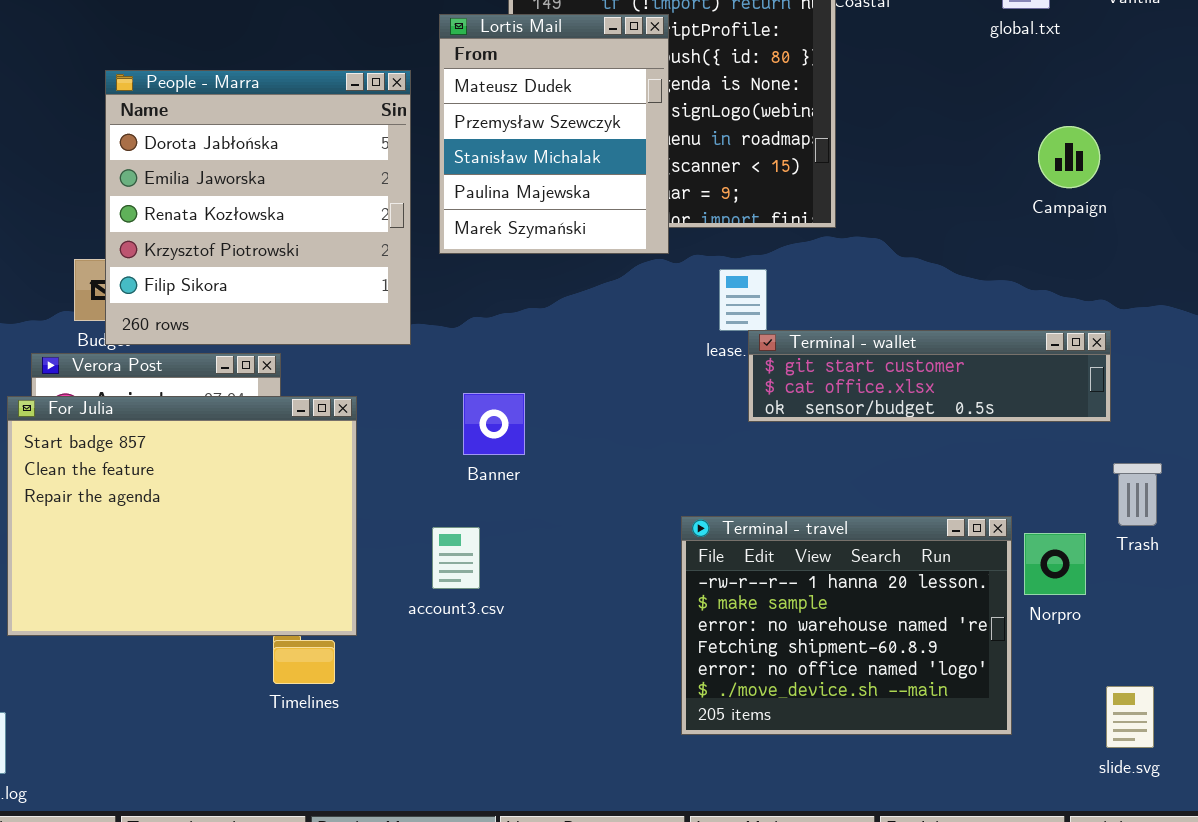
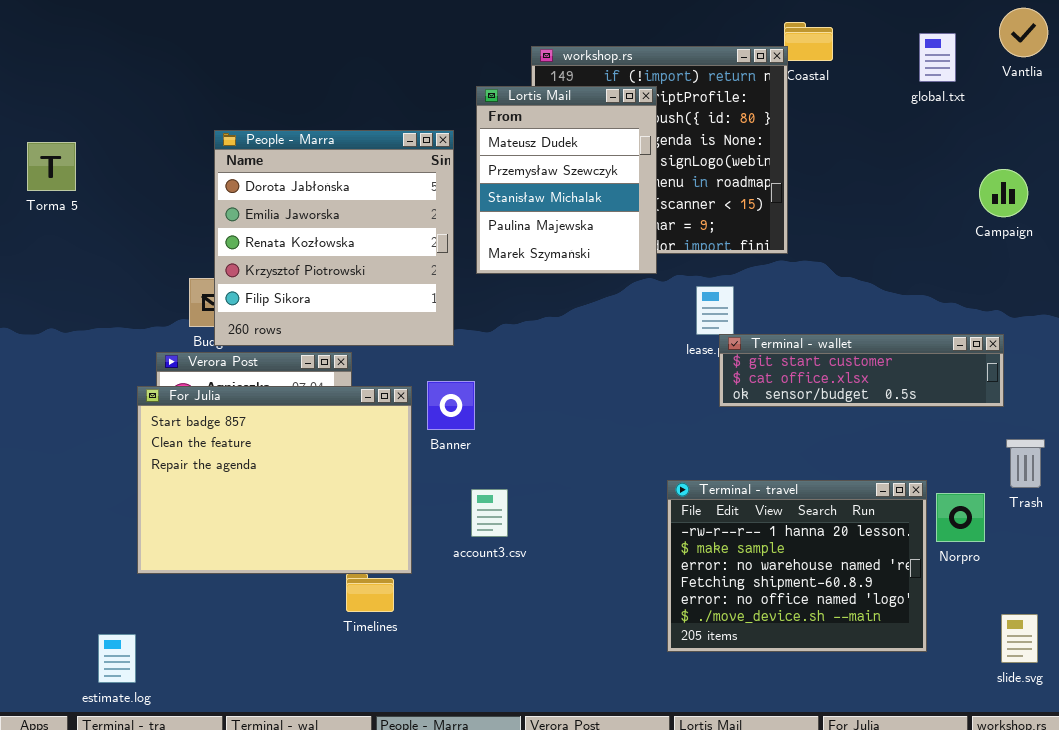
Campaign: [1038,126,1100,188] -> [979,169,1028,217], moved
Banner: [463,393,525,455] -> [427,381,475,430], moved

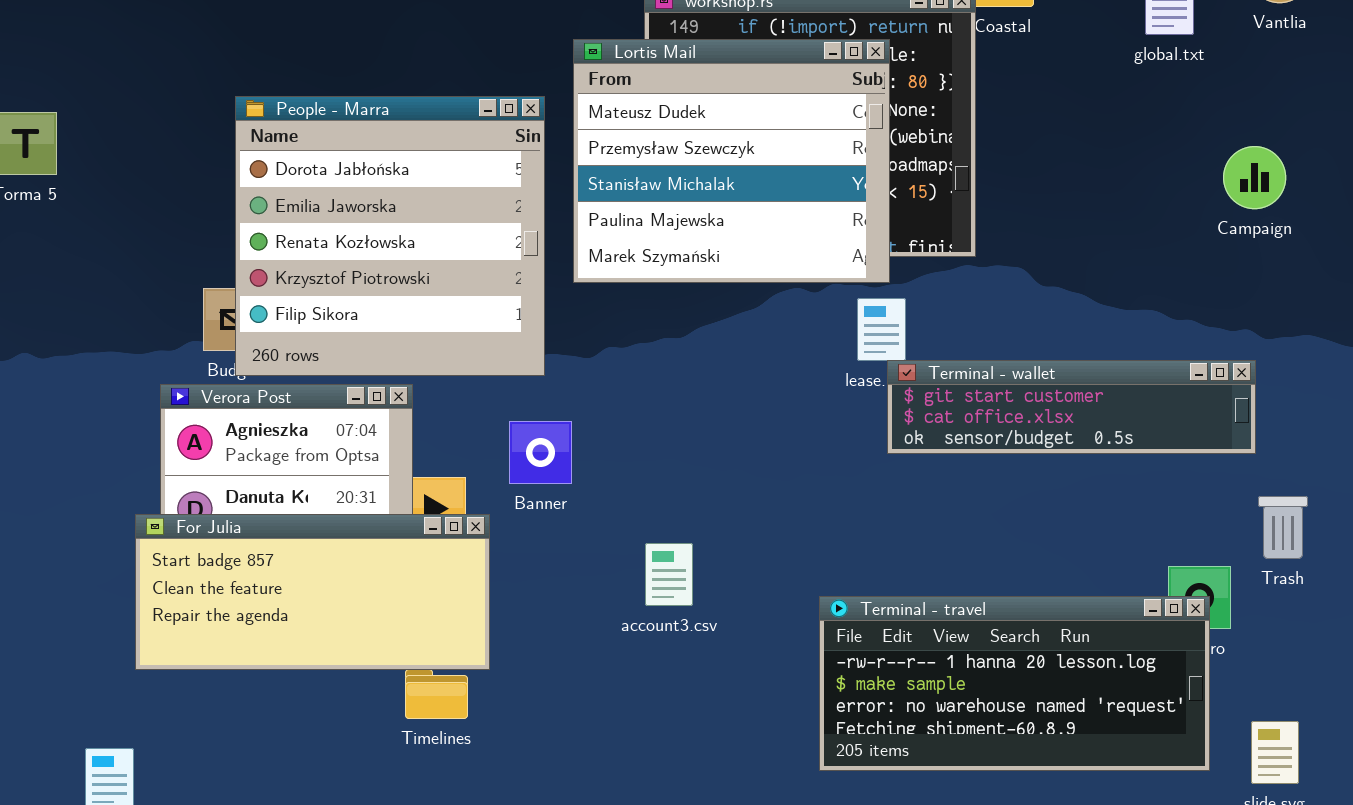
Lortis Mail: [476,86,657,274] -> [573,39,890,283], resized
For Julia: [137,386,412,574] -> [135,514,490,670], resized
Terminal - travel: [667,480,927,652] -> [819,596,1210,771], resized
account3.csv: [471,489,508,537] -> [645,543,693,606], moved

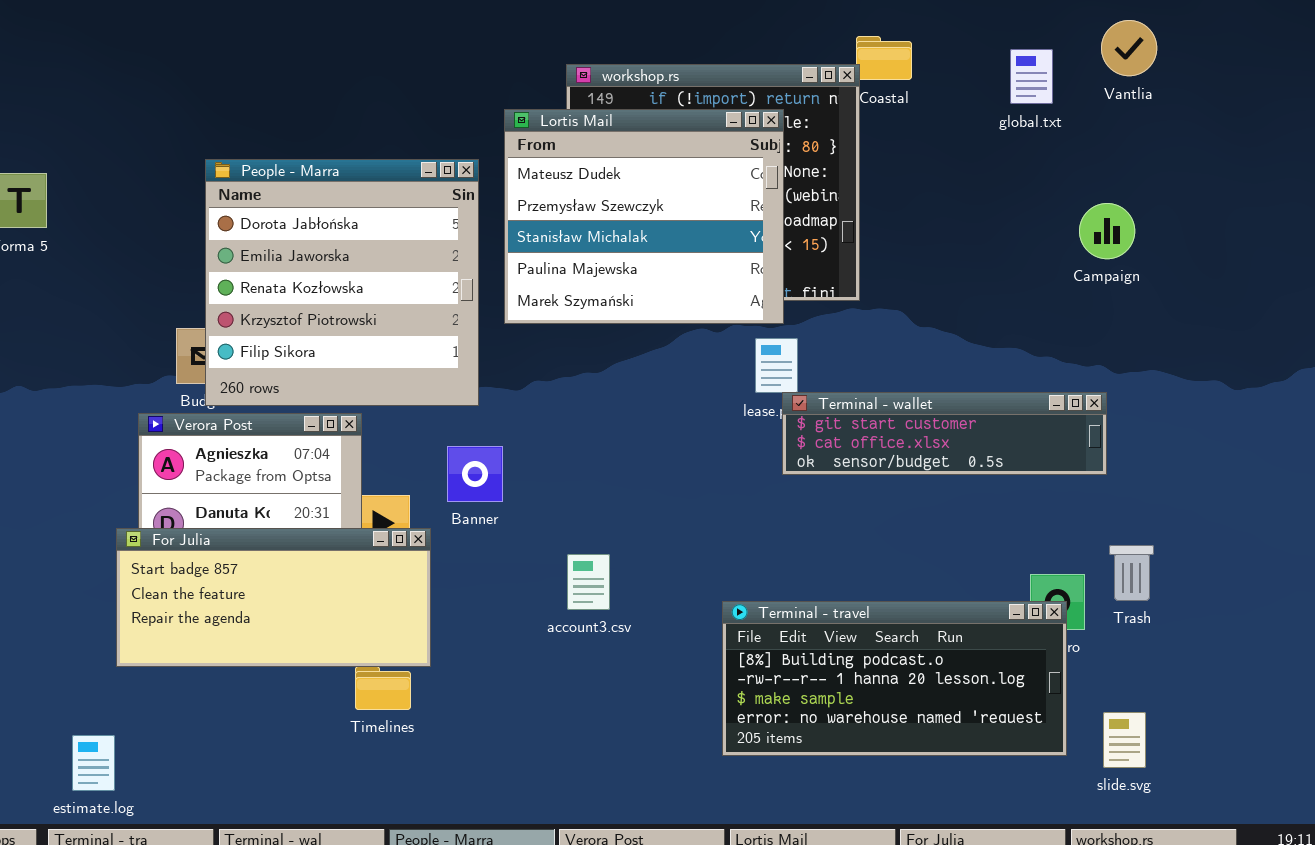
Trash: [1258,496,1308,559] -> [1109,545,1154,601], moved
Terminal - travel: [819,596,1210,771] -> [722,601,1067,756], scrolled up 1 row

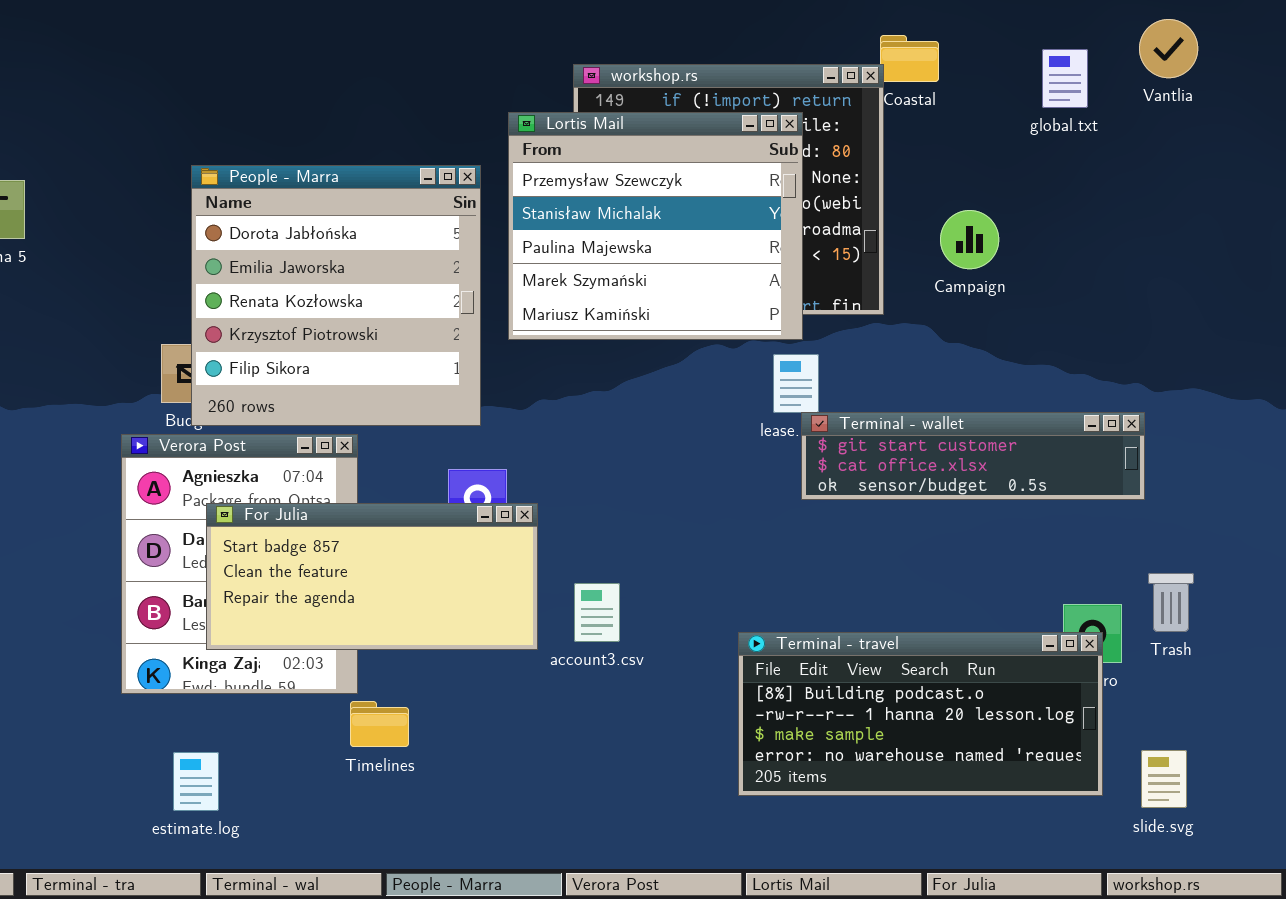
Lortis Mail: [504,109,784,324] -> [508,112,803,340], scrolled down 1 row
Campaign: [1079,203,1135,259] -> [940,210,999,269], moved
For Julia: [116,528,431,667] -> [206,503,538,650], moved
estimate.log: [72,735,115,791] -> [173,752,219,811], moved

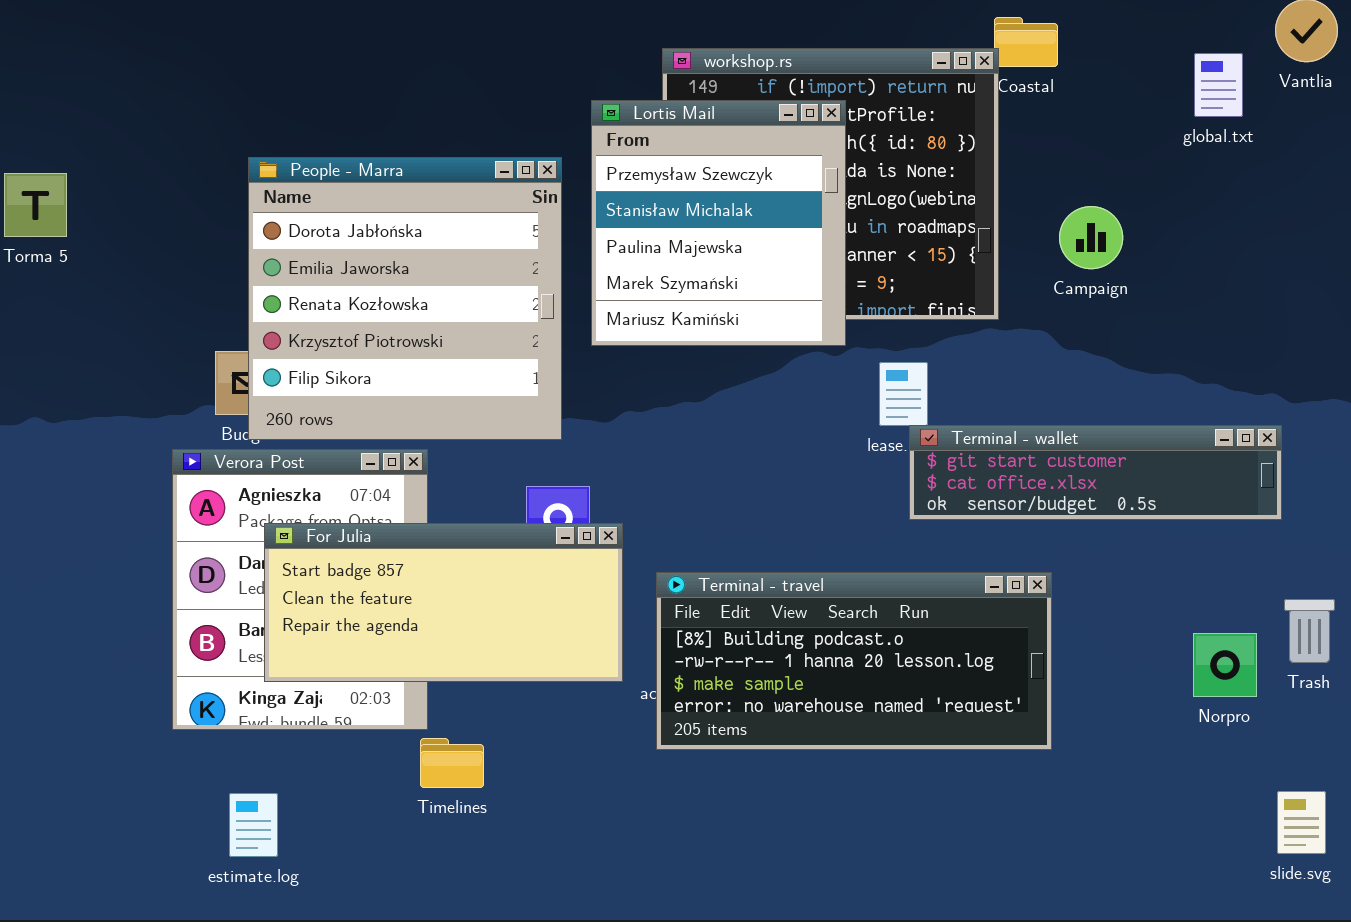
global.txt: [1042,49,1088,108] -> [1194,53,1243,117], moved
Lortis Mail: [508,112,803,340] -> [591,100,846,346], resized
Terminal - travel: [738,632,1103,796] -> [656,572,1052,750], moved

